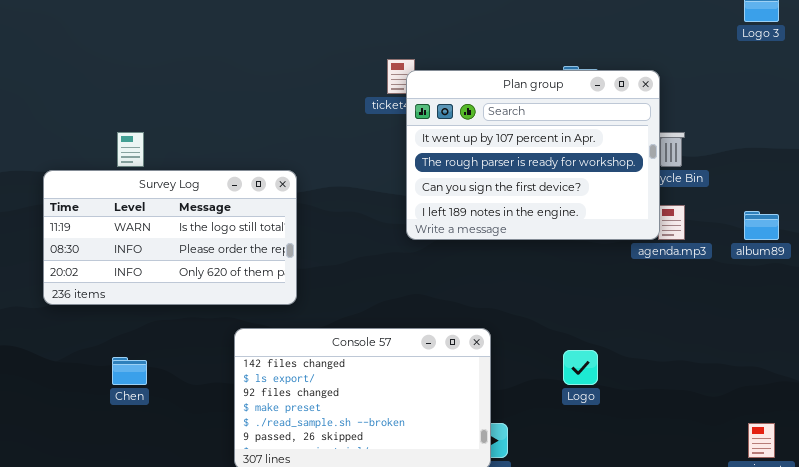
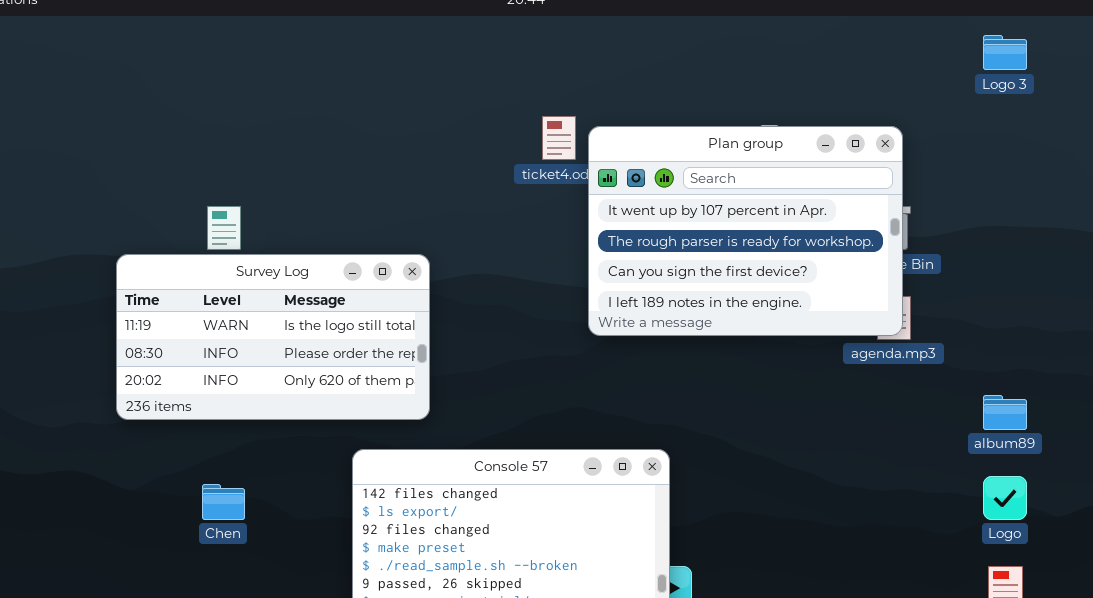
Plan group: [406,70,660,240] -> [588,126,903,336], moved
album89: [744,211,779,240] -> [983,395,1027,430], moved
Logo: [563,350,598,385] -> [983,476,1027,520], moved

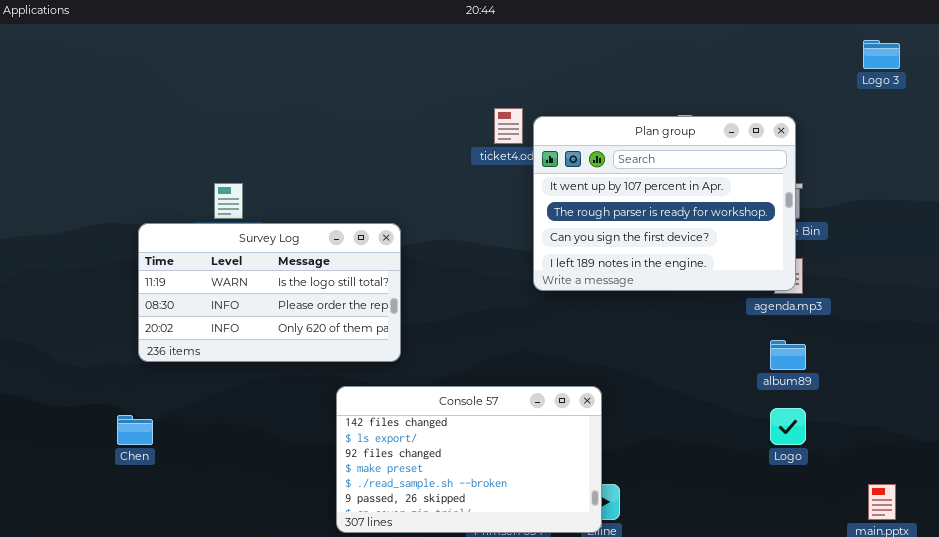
album89: [983,395,1027,430] -> [770,340,806,370], moved
Logo: [983,476,1027,520] -> [770,408,806,445], moved
Chen: [202,484,245,520] -> [117,415,153,445], moved

